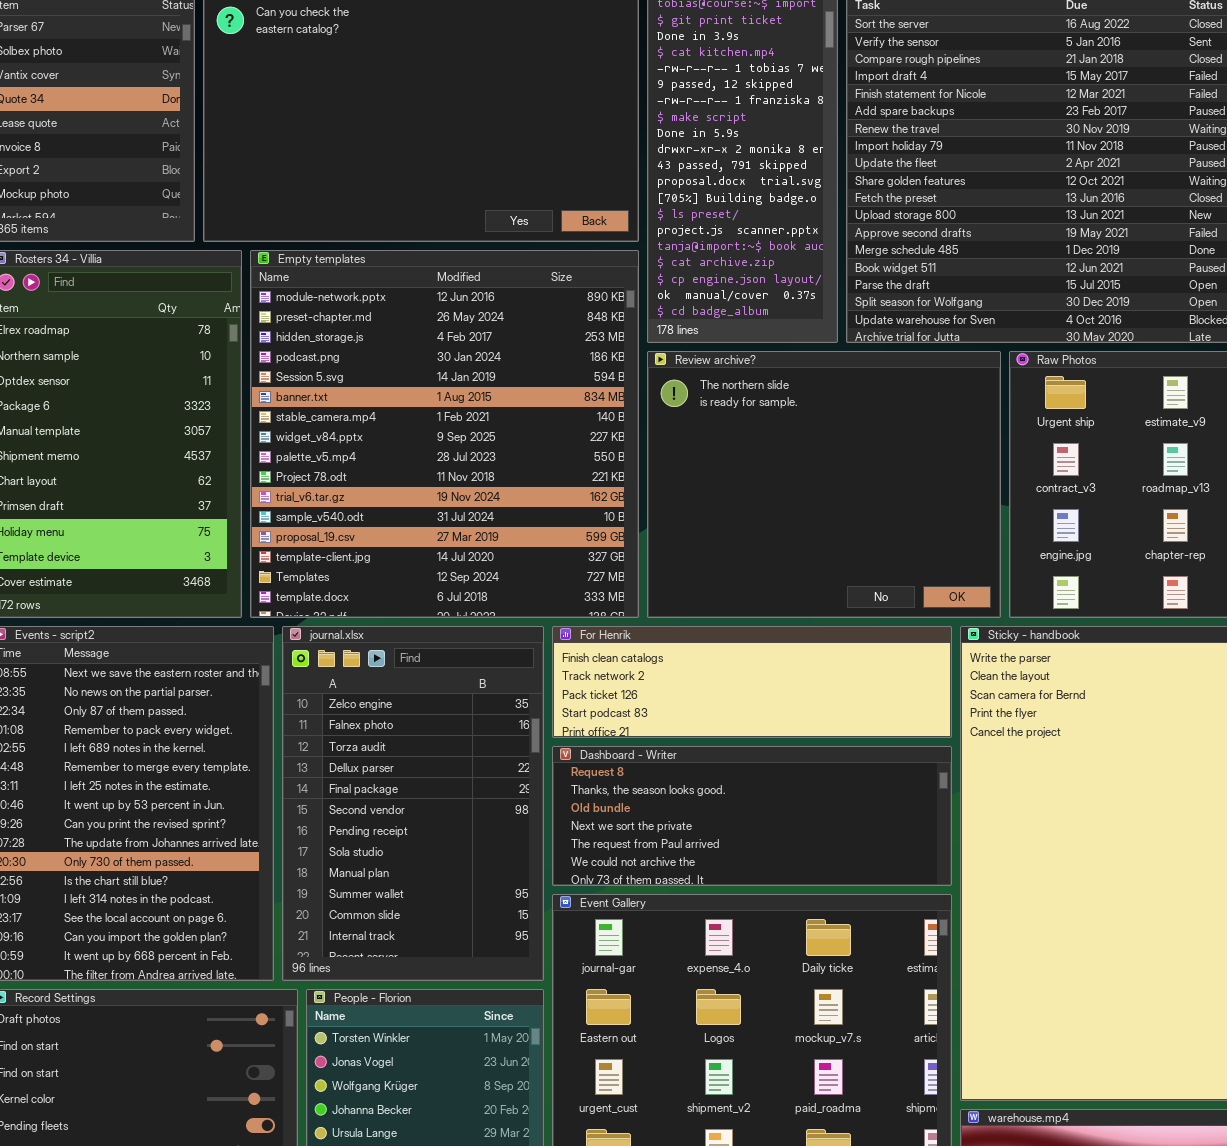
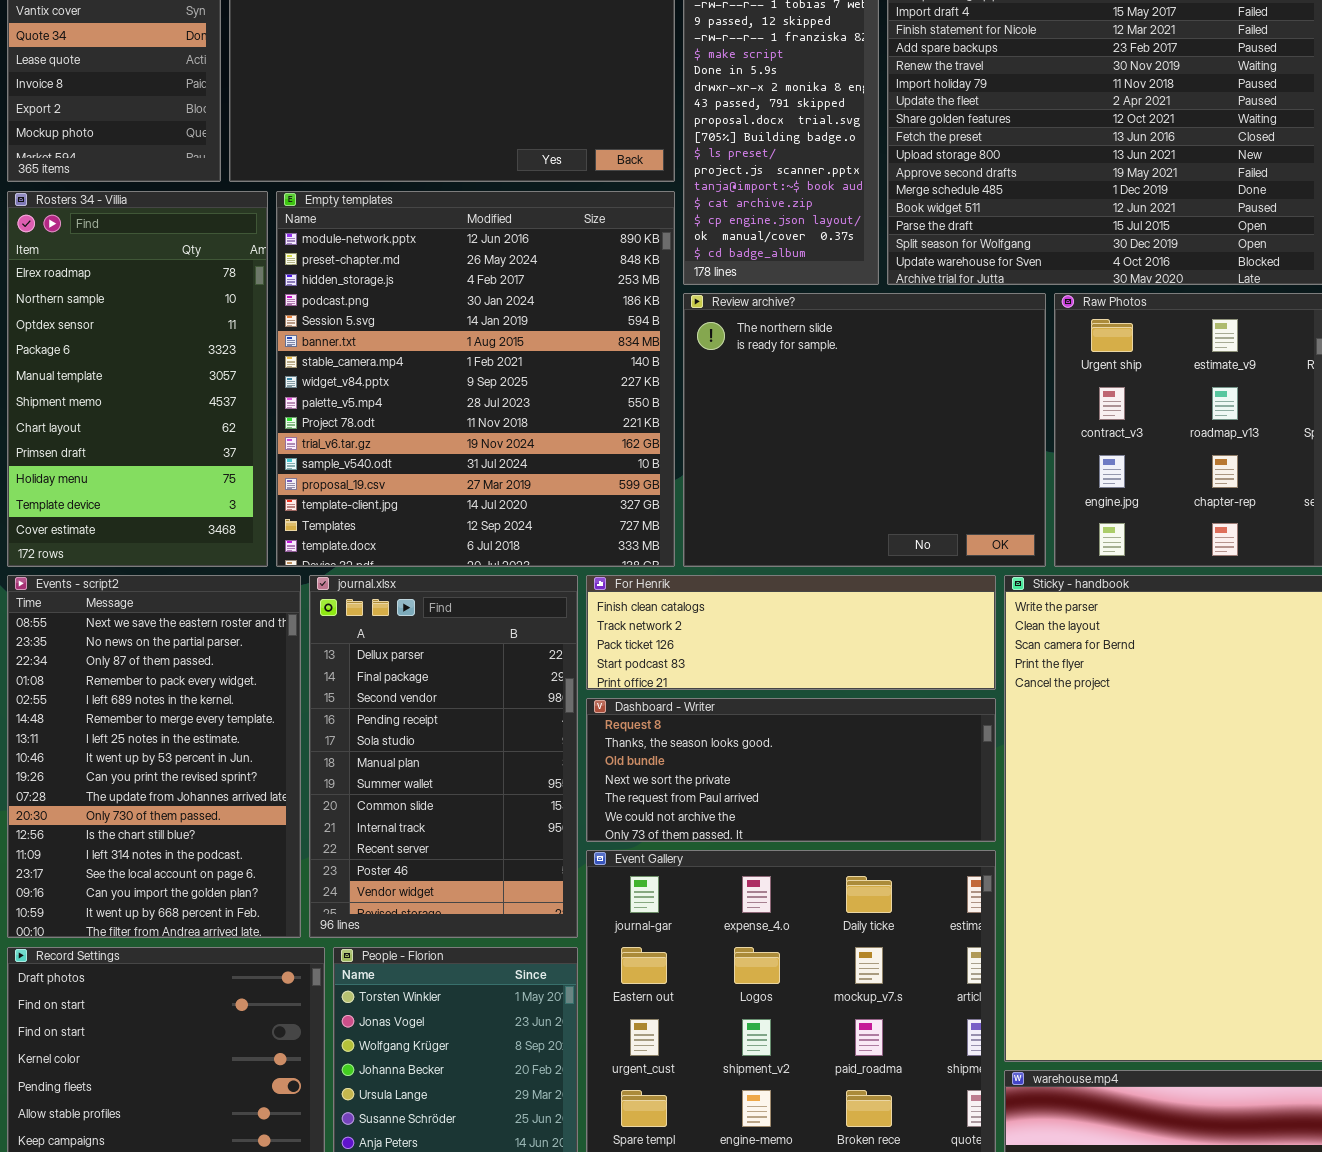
journal.xlsx: [282,626,544,981] -> [309,575,578,938], scrolled down 3 rows

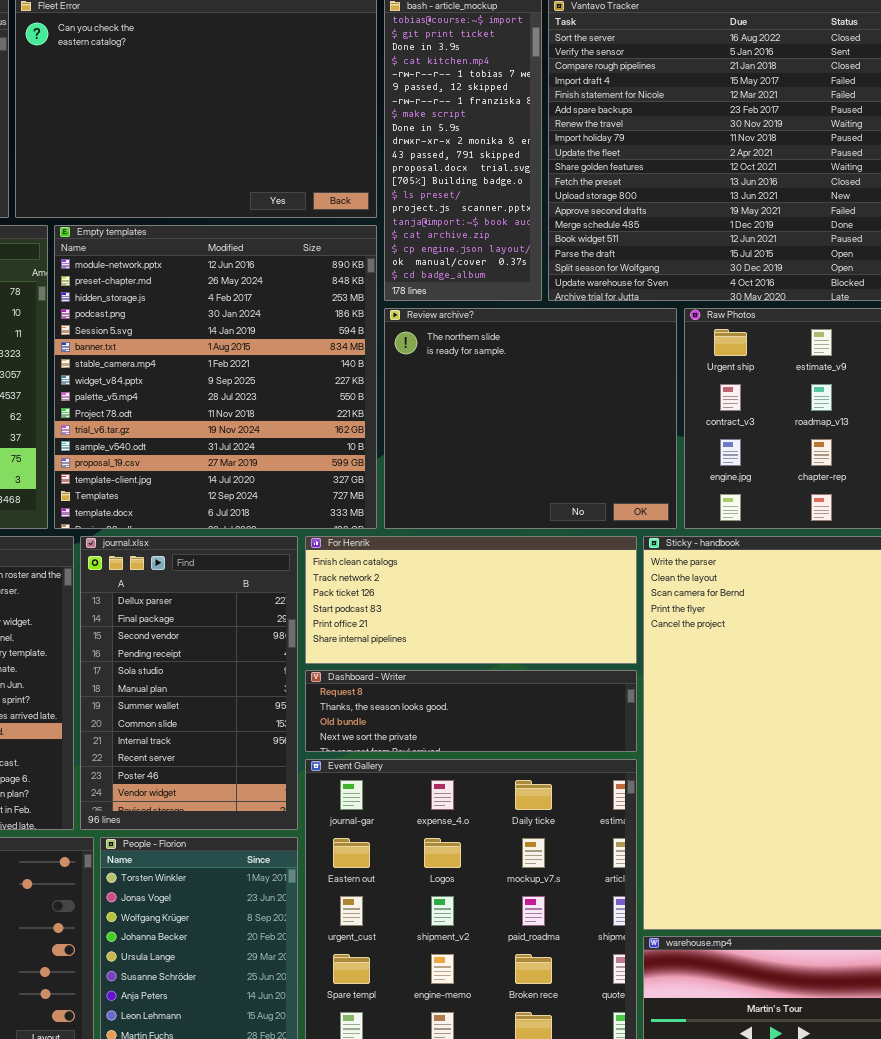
For Henrik: [586,575,996,690] -> [305,536,637,664], resized
Dashboard - Writer: [586,698,996,842] -> [305,670,637,752], resized

